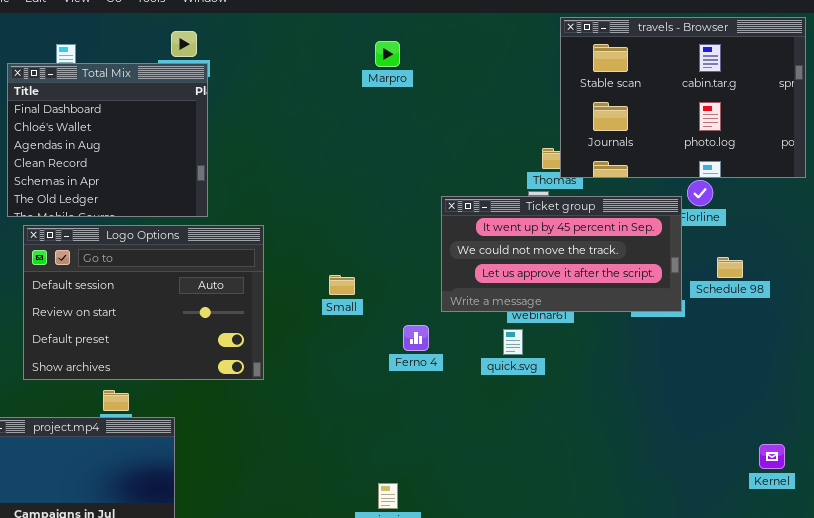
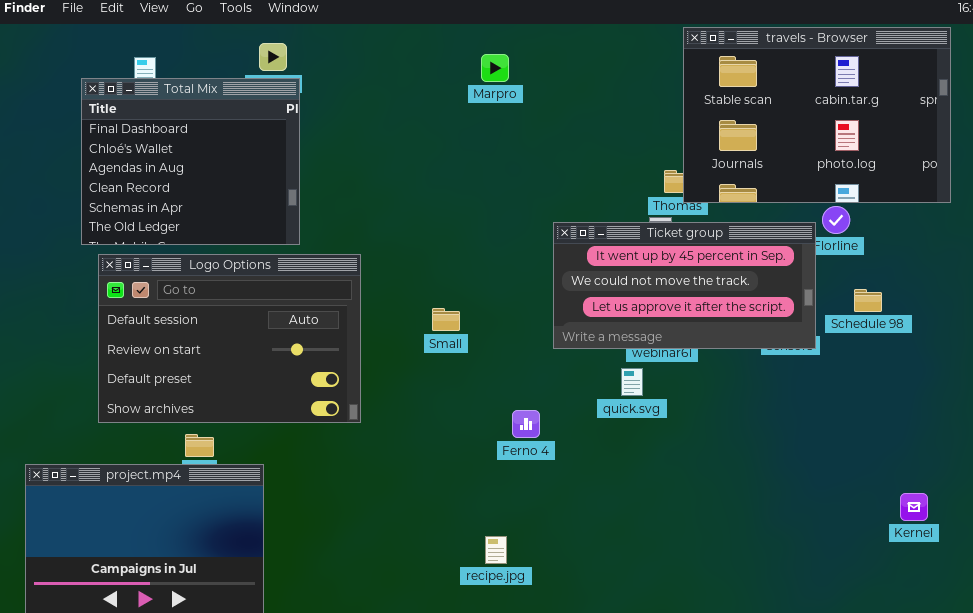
Ferno 4: [403,325,429,351] -> [512,410,540,438], moved

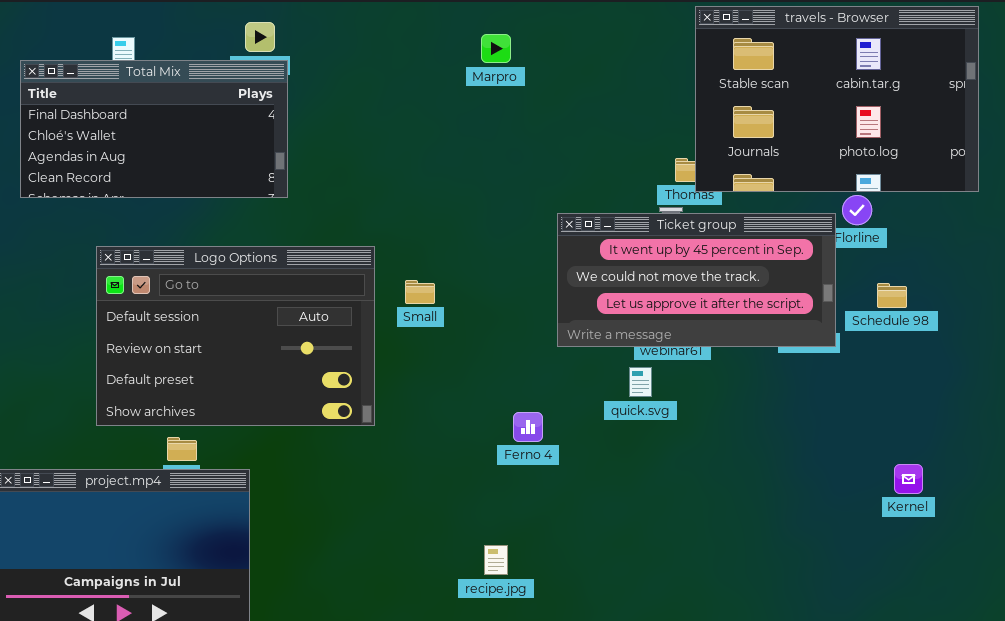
Total Mix: [81,78,300,245] -> [20,60,288,198], resized
Logo Options: [98,254,361,423] -> [96,246,375,426], moved
Small: [432,308,460,331] -> [405,280,435,304], moved
Kernel: [900,493,928,521] -> [894,464,923,494], moved

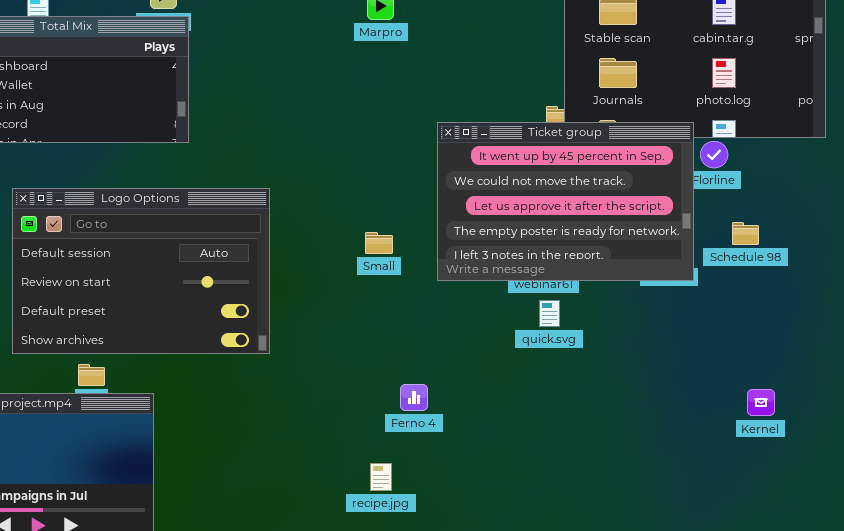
Ticket group: [557,213,836,347] -> [437,122,694,281], resized
Small: [405,280,435,304] -> [365,232,393,254], moved
quick.svg: [629,367,652,397] -> [539,300,560,327], moved
Ferno 4: [513,412,543,442] -> [400,384,428,411], moved

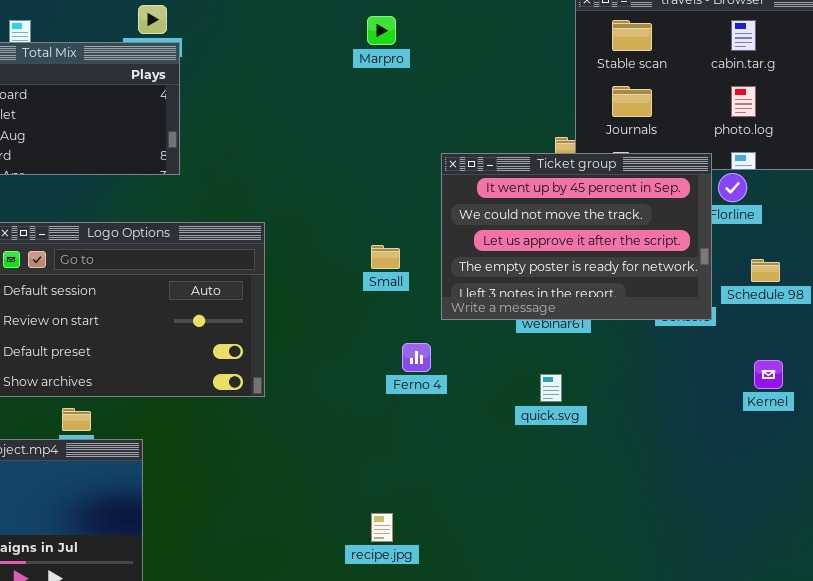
Small: [365,232,393,254] -> [371,245,400,269], moved
quick.svg: [539,300,560,327] -> [540,374,562,402], moved
Ferno 4: [400,384,428,411] -> [402,343,431,372], moved
Kernel: [747,389,775,416] -> [754,360,783,389], moved

